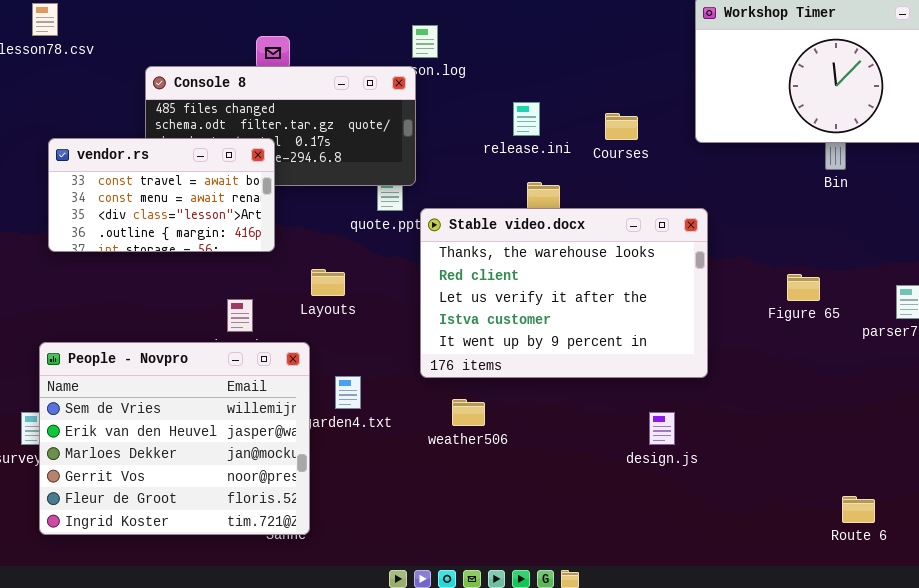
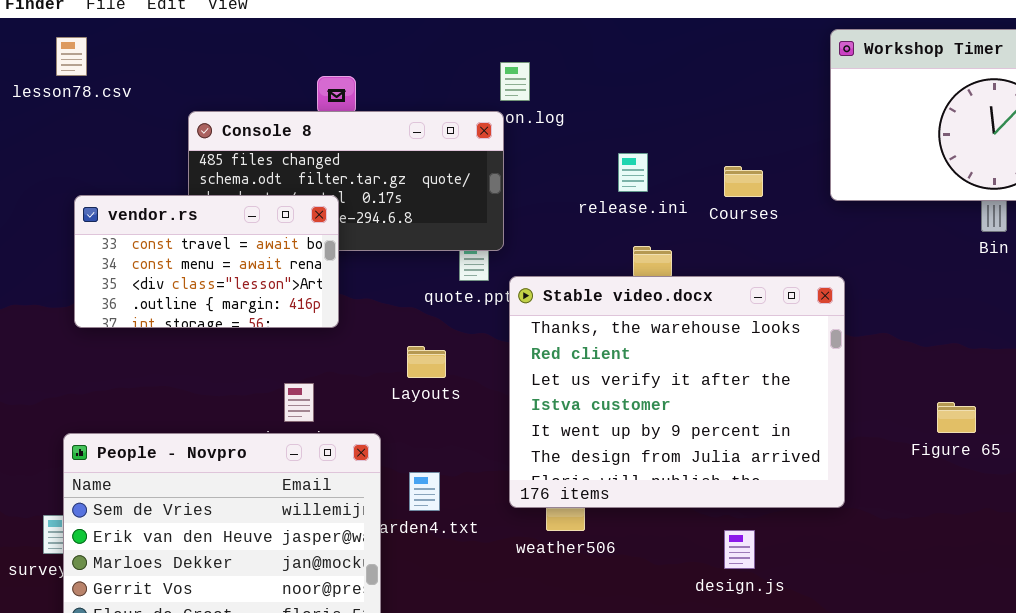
Stable video.docx: [420,208,708,378] -> [509,276,845,508], resized
Layouts: [311,269,345,296] -> [407,346,446,378], moved
Figure 65: [787,274,820,301] -> [937,402,976,433], moved
design.js: [649,412,675,445] -> [724,530,755,569], moved

